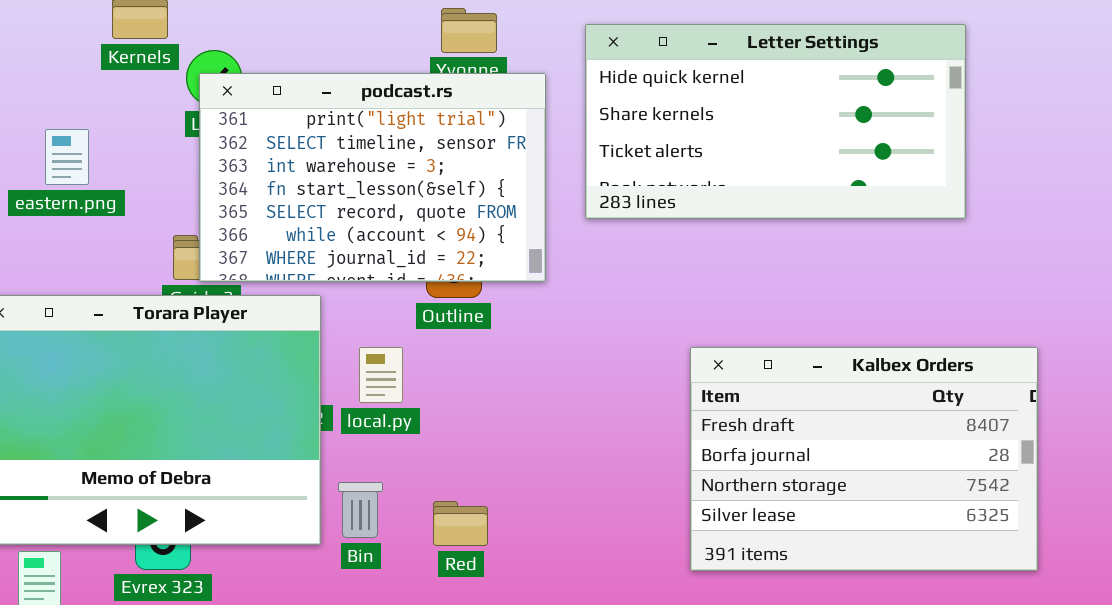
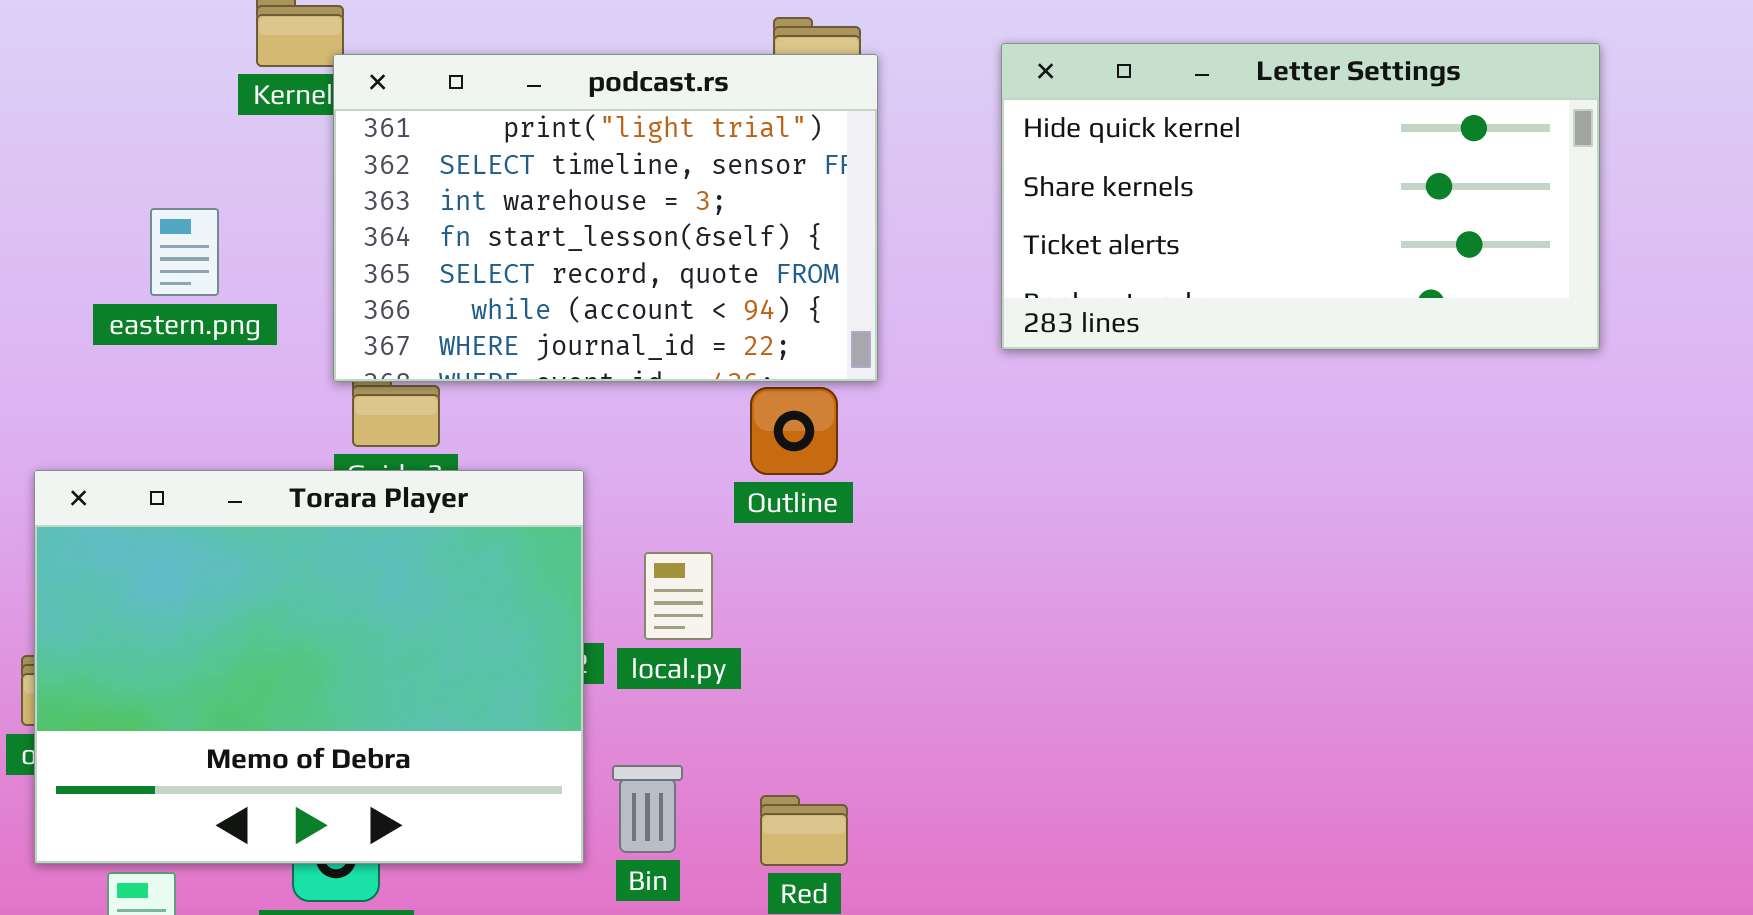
podcast.rs: [199,73,546,282] -> [333,54,878,382], moved
Kalbex Orders: [690,347,1038,571] -> none, closed

